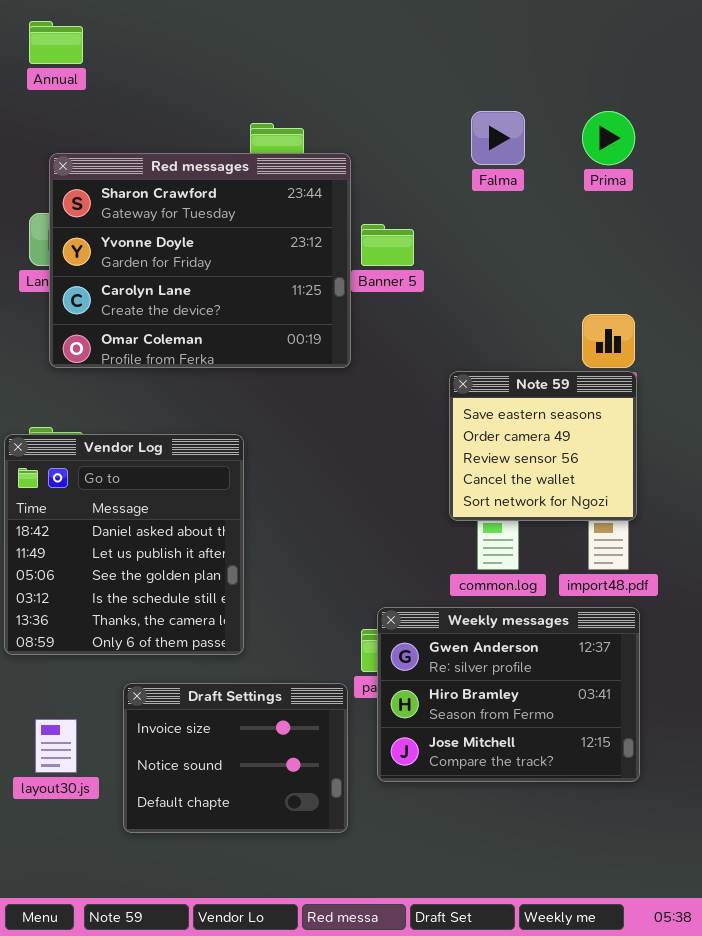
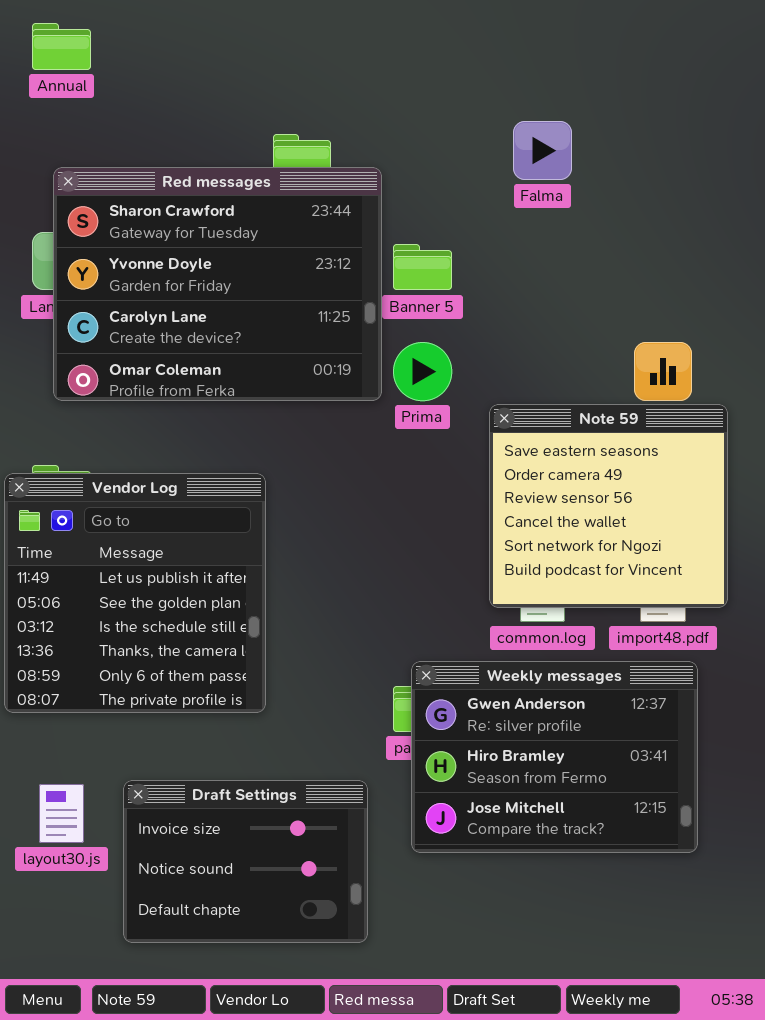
Prima: [582,111,635,165] -> [393,342,452,401], moved
Note 59: [449,371,637,521] -> [489,404,728,608], resized
Vendor Log: [4,434,244,655] -> [4,473,266,713], scrolled down 1 row
Draft Settings: [123,683,348,833] -> [123,780,368,943], moved

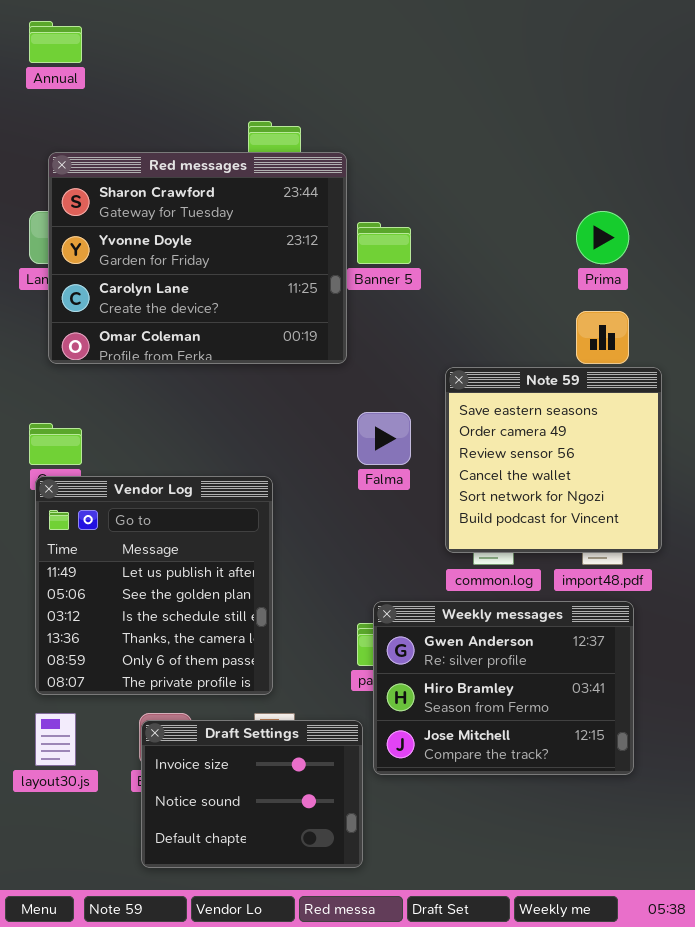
Falma: [513,121,572,180] -> [357,412,411,465], moved
Prima: [393,342,452,401] -> [576,211,629,264], moved
Vendor Log: [4,473,266,713] -> [35,476,273,695], moved
Draft Settings: [123,780,368,943] -> [141,720,363,868], moved

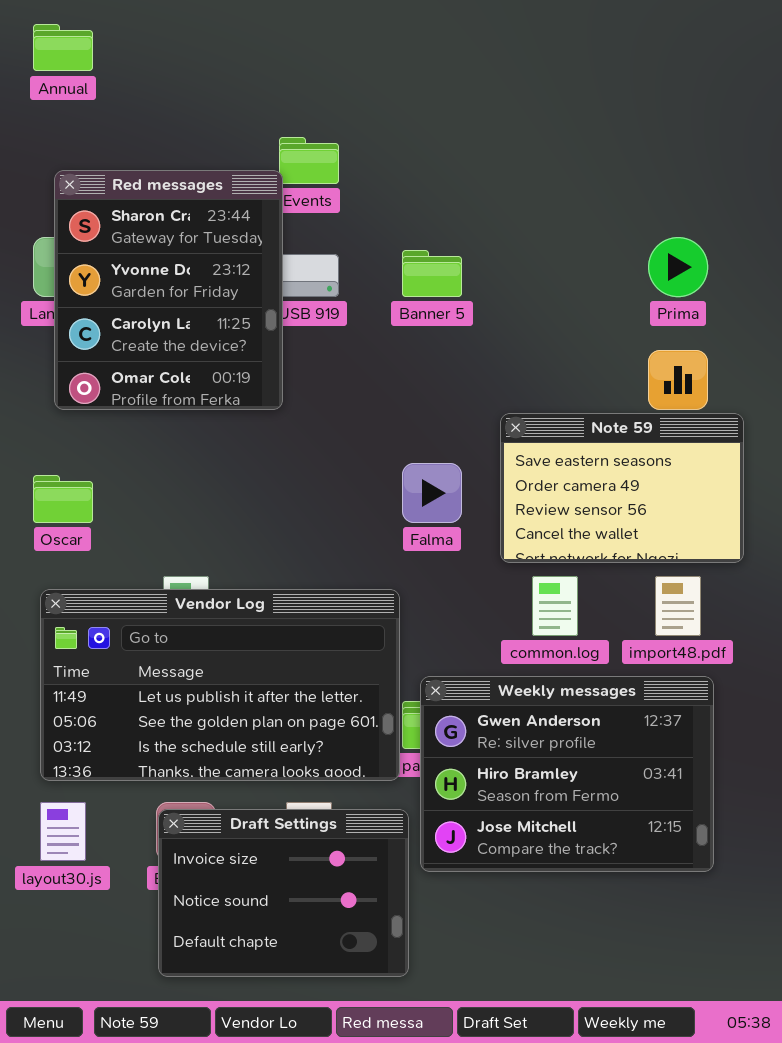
Red messages: [48,152,347,364] -> [54,170,283,410], resized
Note 59: [445,367,662,553] -> [500,413,744,563], resized
Vendor Log: [35,476,273,695] -> [40,589,400,781], resized

